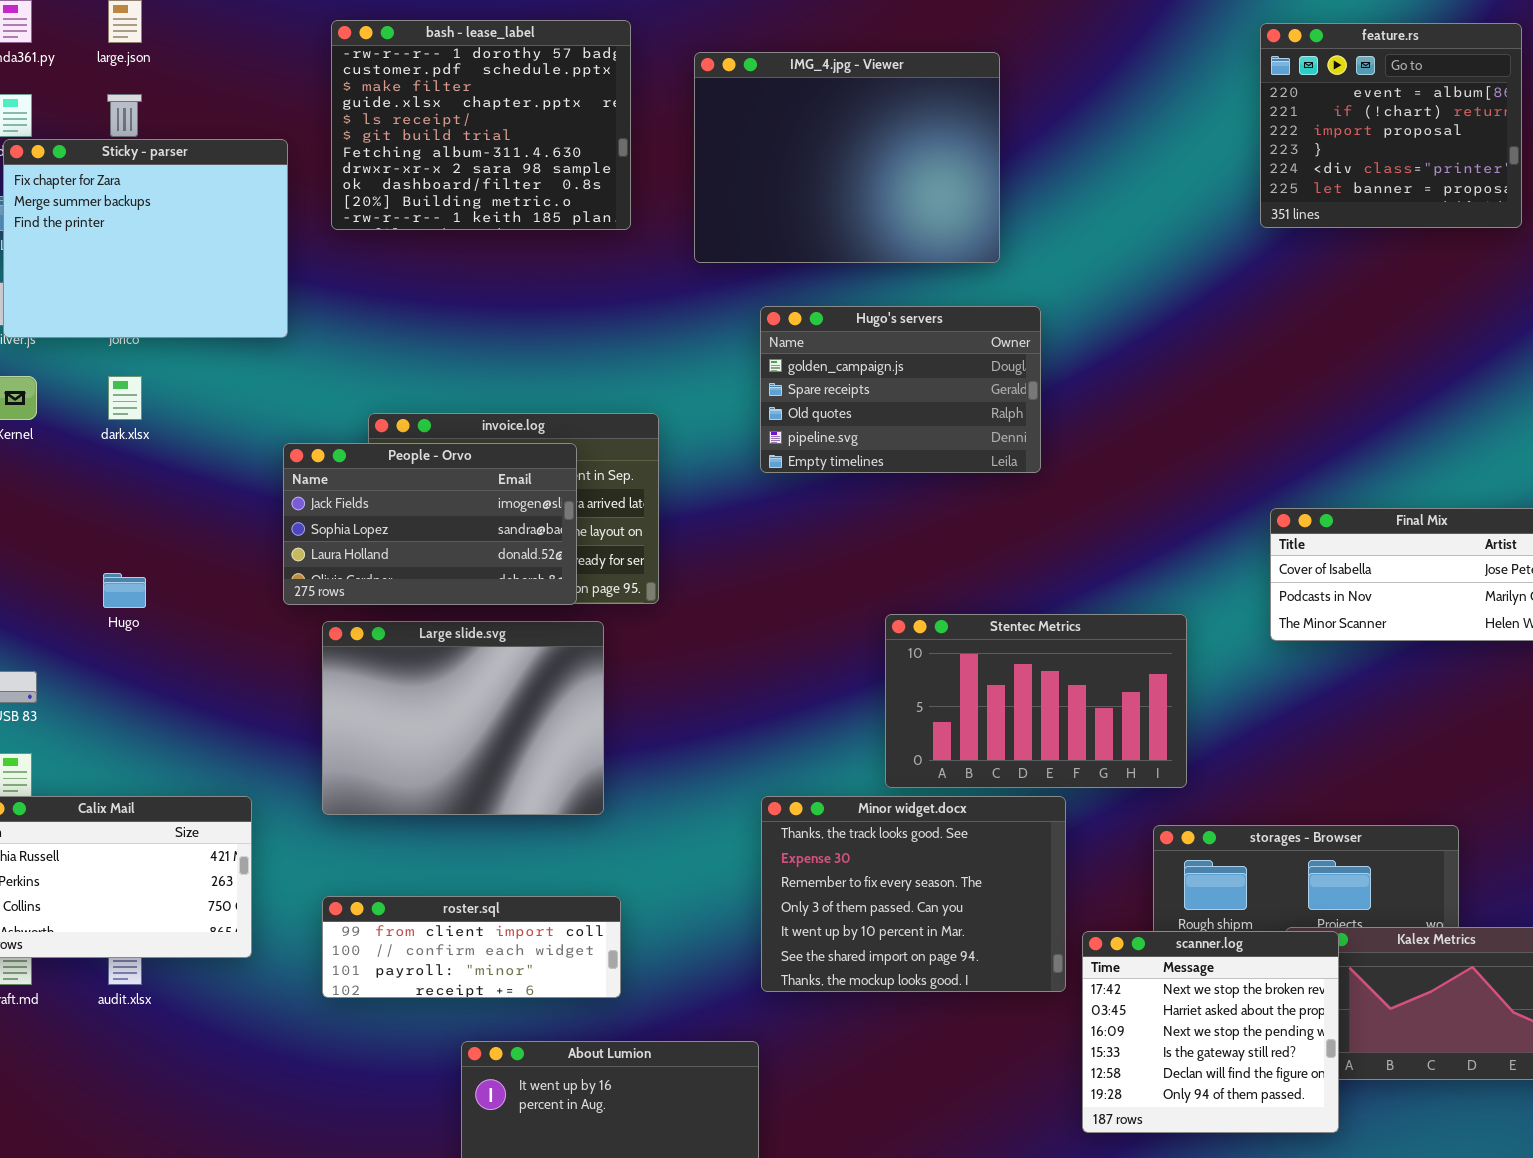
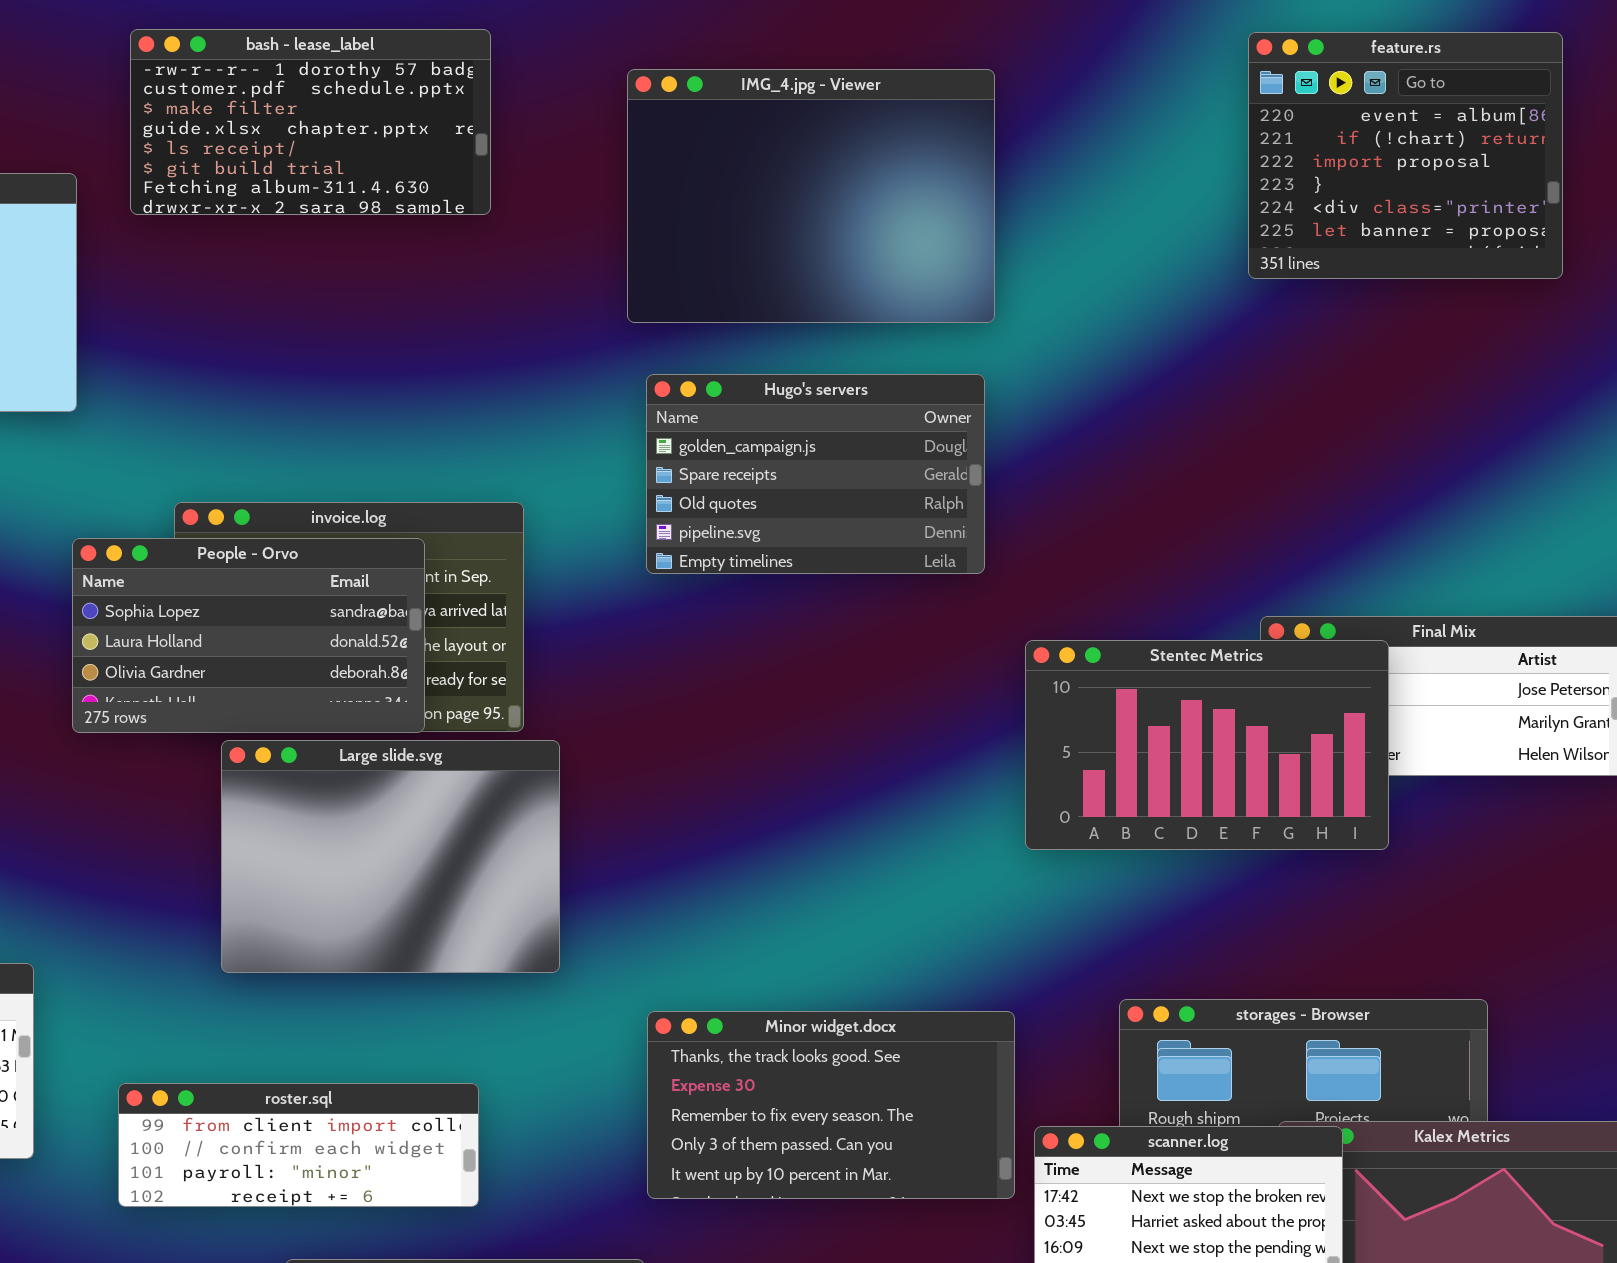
bash - lease_label: [331,20,631,230] -> [130,29,491,215], resized
IMG_4.jpg - Viewer: [694,52,1000,263] -> [627,69,995,323], moved
People - Orvo: [283,443,577,605] -> [72,538,425,733], scrolled down 1 row
Stentec Metrics: [885,614,1187,788] -> [1025,640,1389,850], moved
Large slide.svg: [322,621,604,815] -> [221,740,560,973], moved
Minor widget.docx: [761,796,1066,992] -> [647,1011,1015,1199], resized

